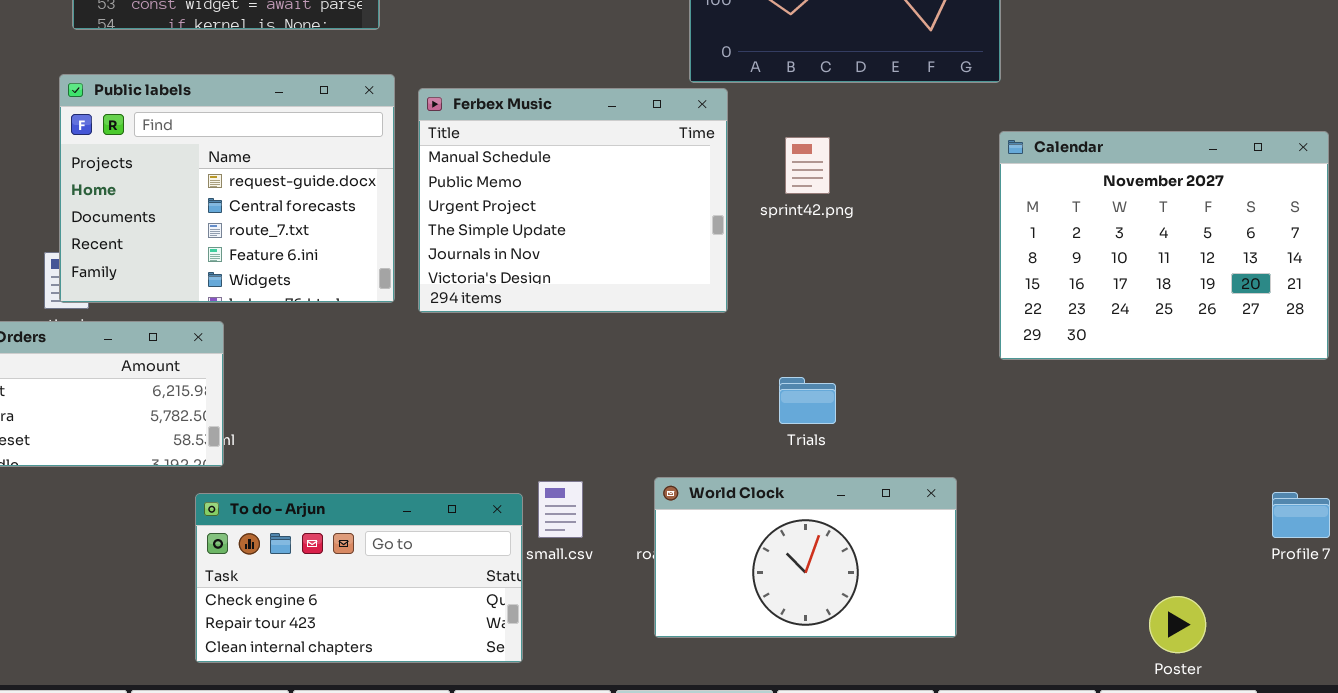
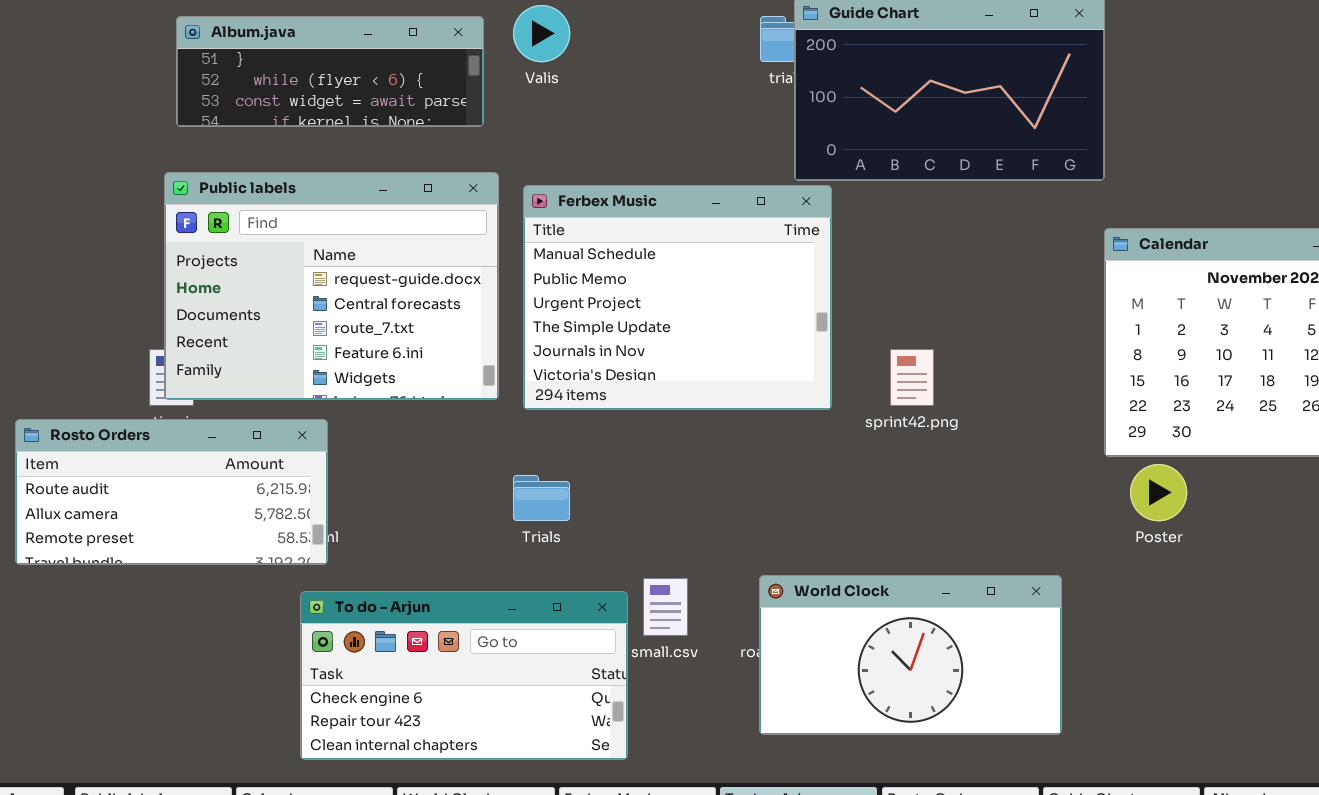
sprint42.png: [785,137,830,194] -> [890,349,934,406], moved
Trials: [779,377,836,424] -> [513,475,570,521], moved
Poster: [1149,596,1206,653] -> [1130,464,1187,521], moved

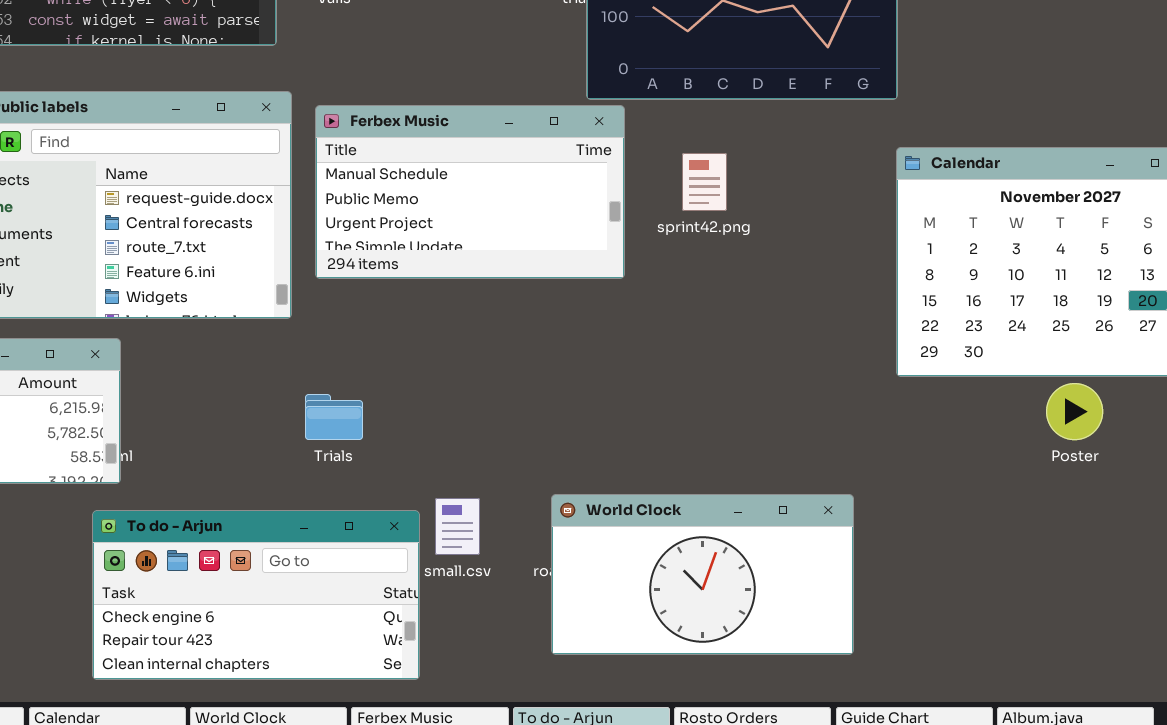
Ferbex Music: [523,185,832,410] -> [315,105,625,279], resized
sprint42.png: [890,349,934,406] -> [682,153,727,211], moved
Poster: [1130,464,1187,521] -> [1046,383,1103,440], moved

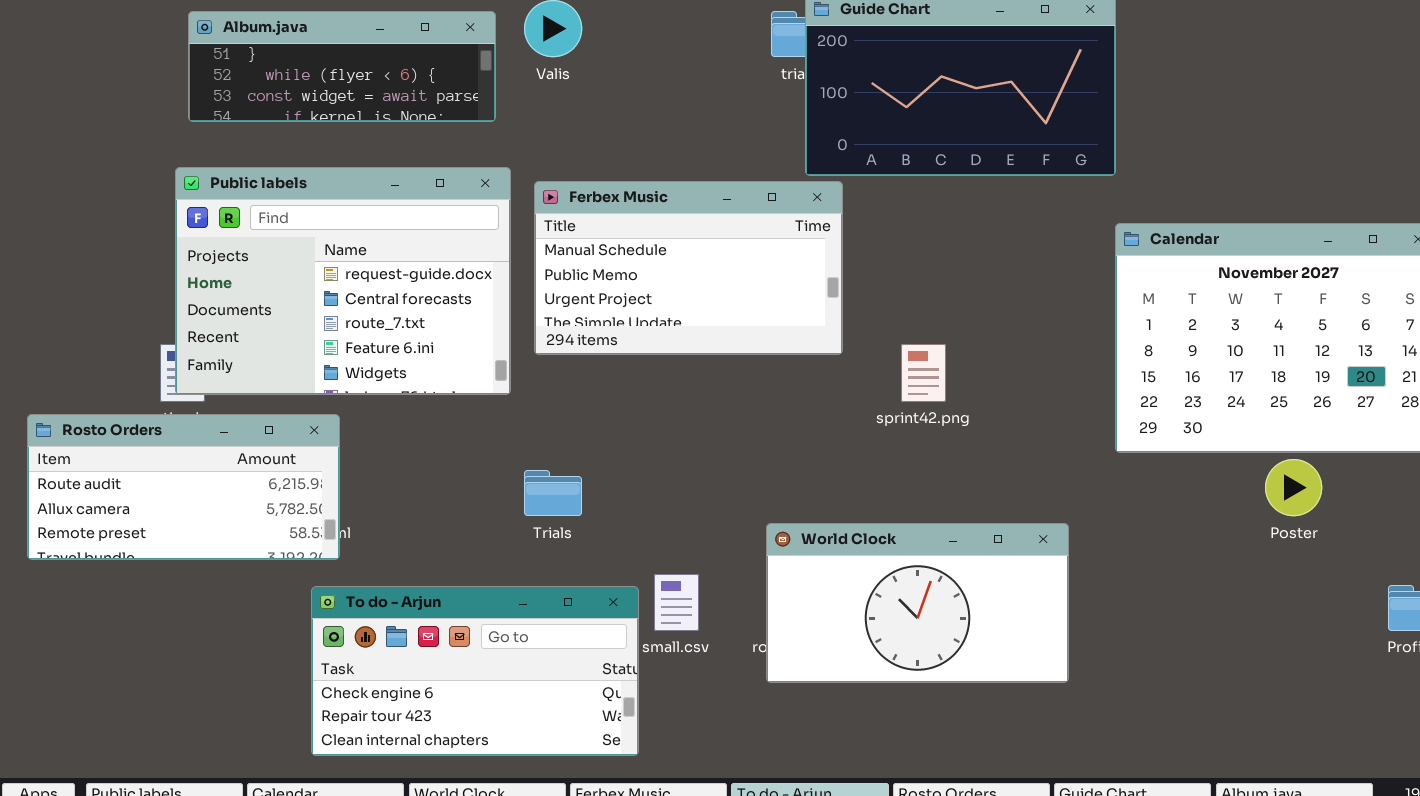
sprint42.png: [682,153,727,211] -> [901,344,946,402], moved
World Clock: [551,494,854,655] -> [766,523,1069,683], moved

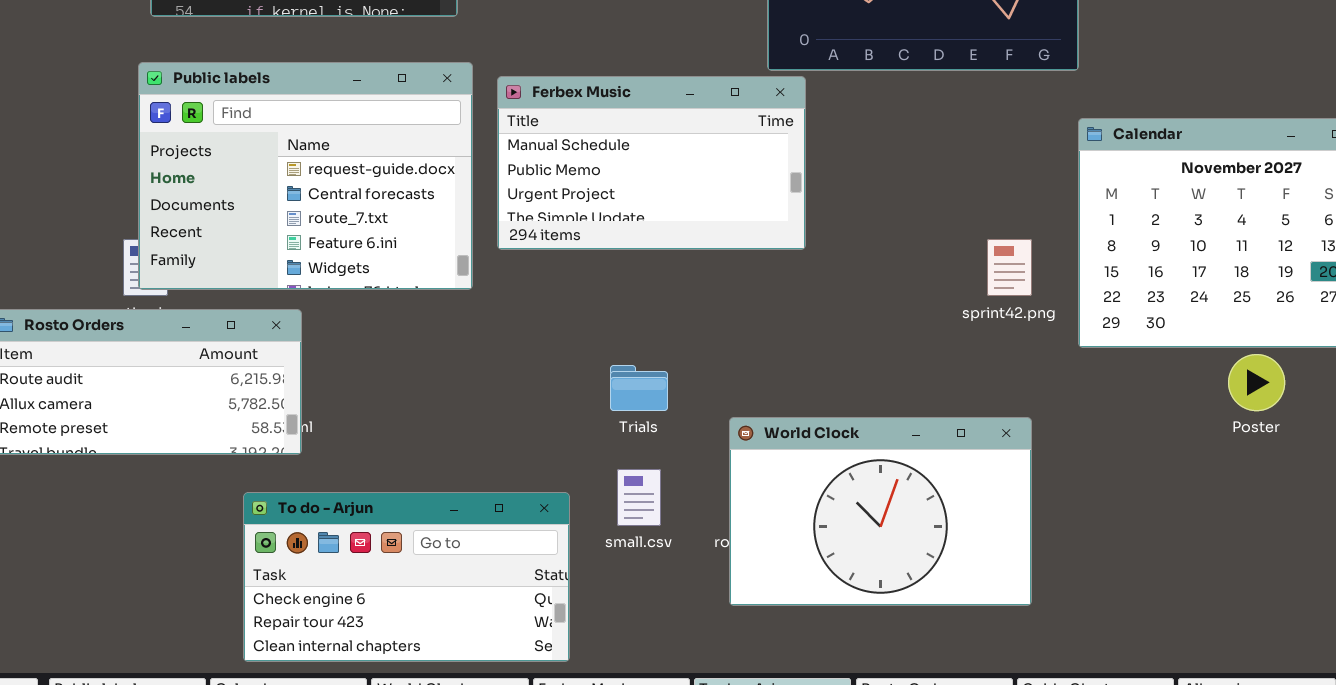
sprint42.png: [901,344,946,402] -> [987,239,1032,296], moved
Trials: [524,470,582,516] -> [610,365,668,411], moved
World Clock: [766,523,1069,683] -> [729,417,1032,606], resized
To do - Arjun: [311,586,639,756] -> [243,492,570,662], moved

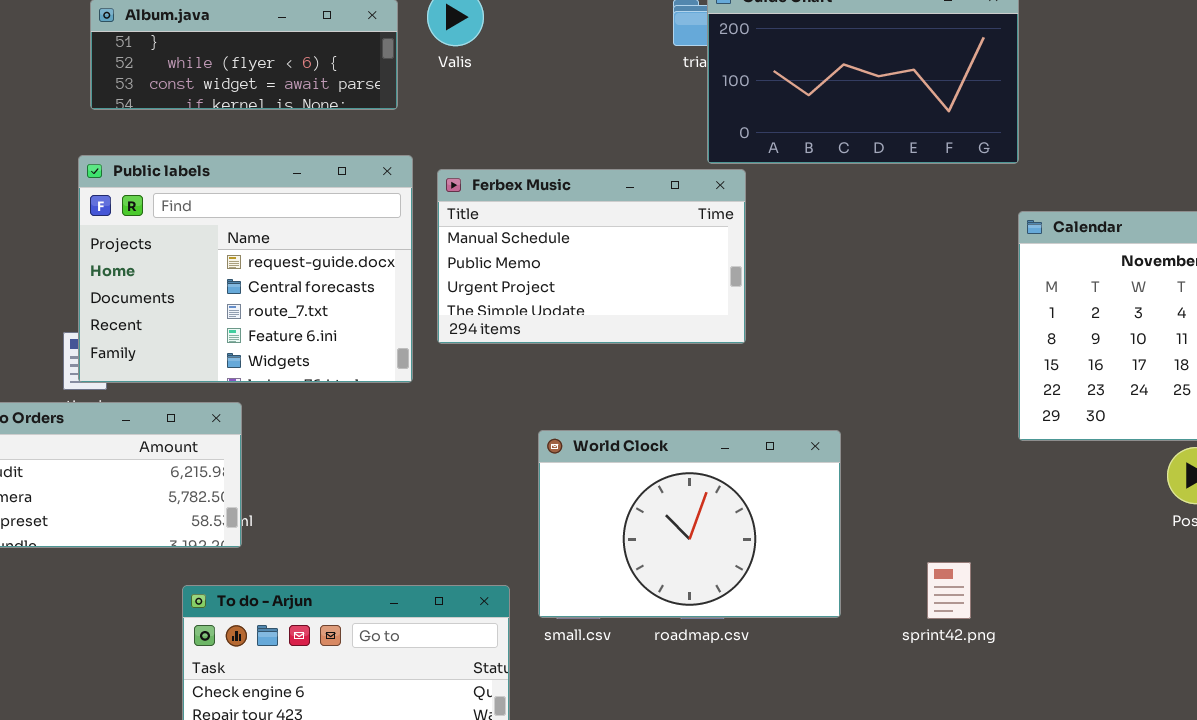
sprint42.png: [987,239,1032,296] -> [927,562,971,619], moved
World Clock: [729,417,1032,606] -> [538,430,841,618], moved

